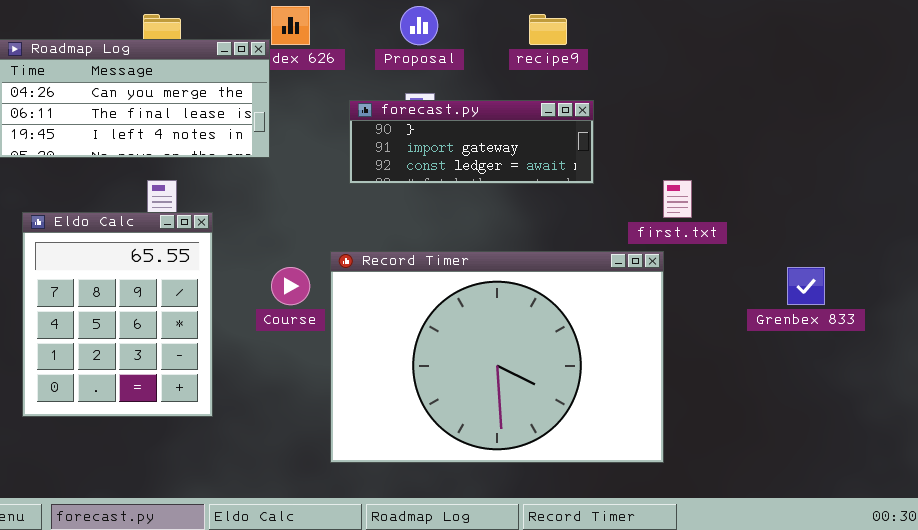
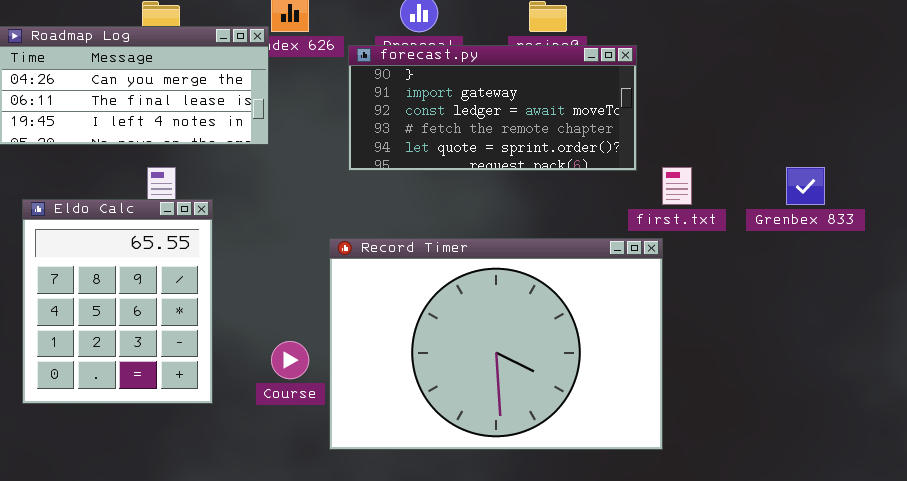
forecast.py: [349,100,594,184] -> [348,45,637,171], resized
Course: [271,267,310,305] -> [271,341,309,379], moved
Grenbex 833: [787,267,825,305] -> [786,167,825,205], moved

